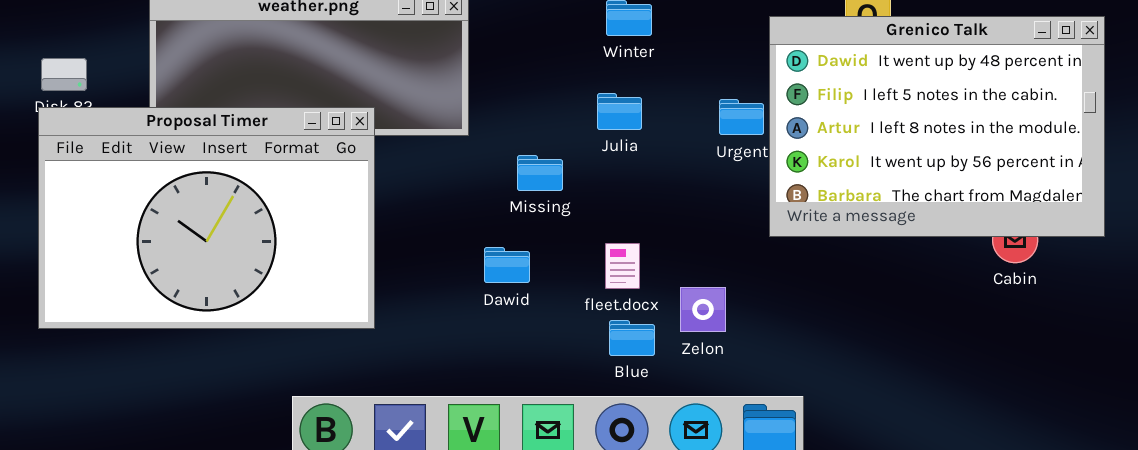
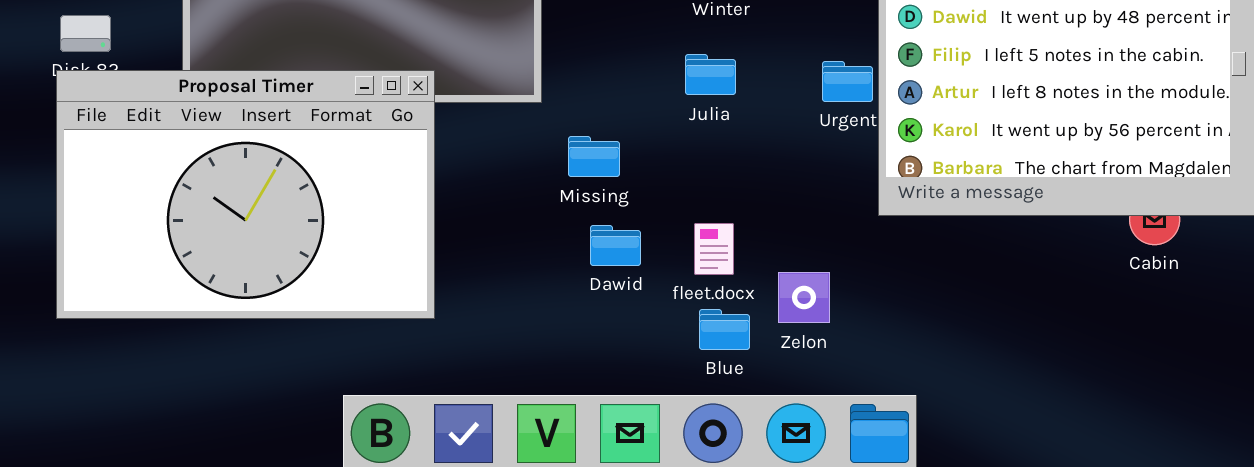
Missing: [517,155,563,191] -> [568,136,620,177], moved
Dawid: [484,247,530,283] -> [590,225,641,266], moved

